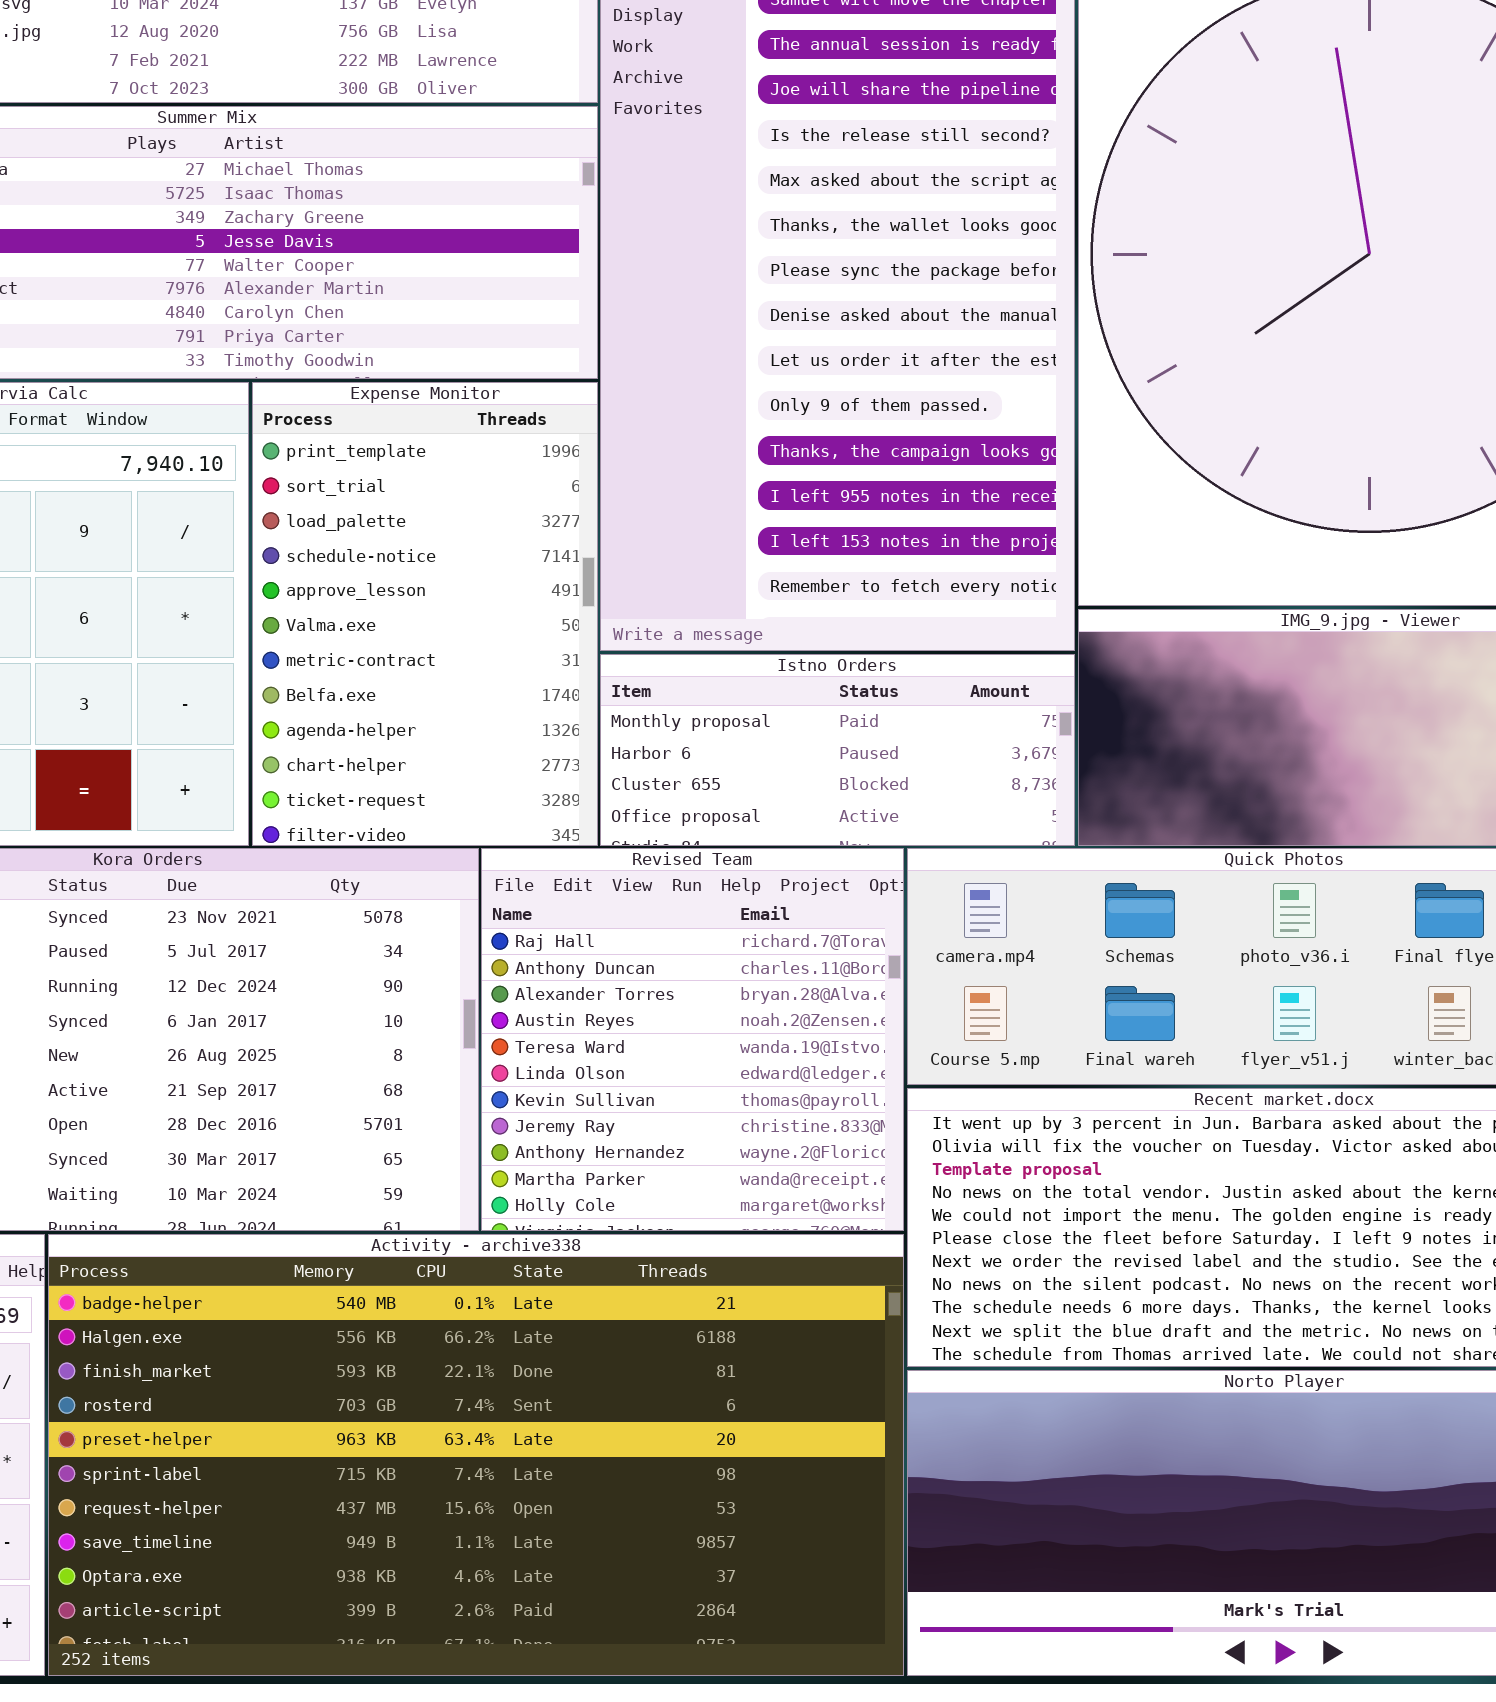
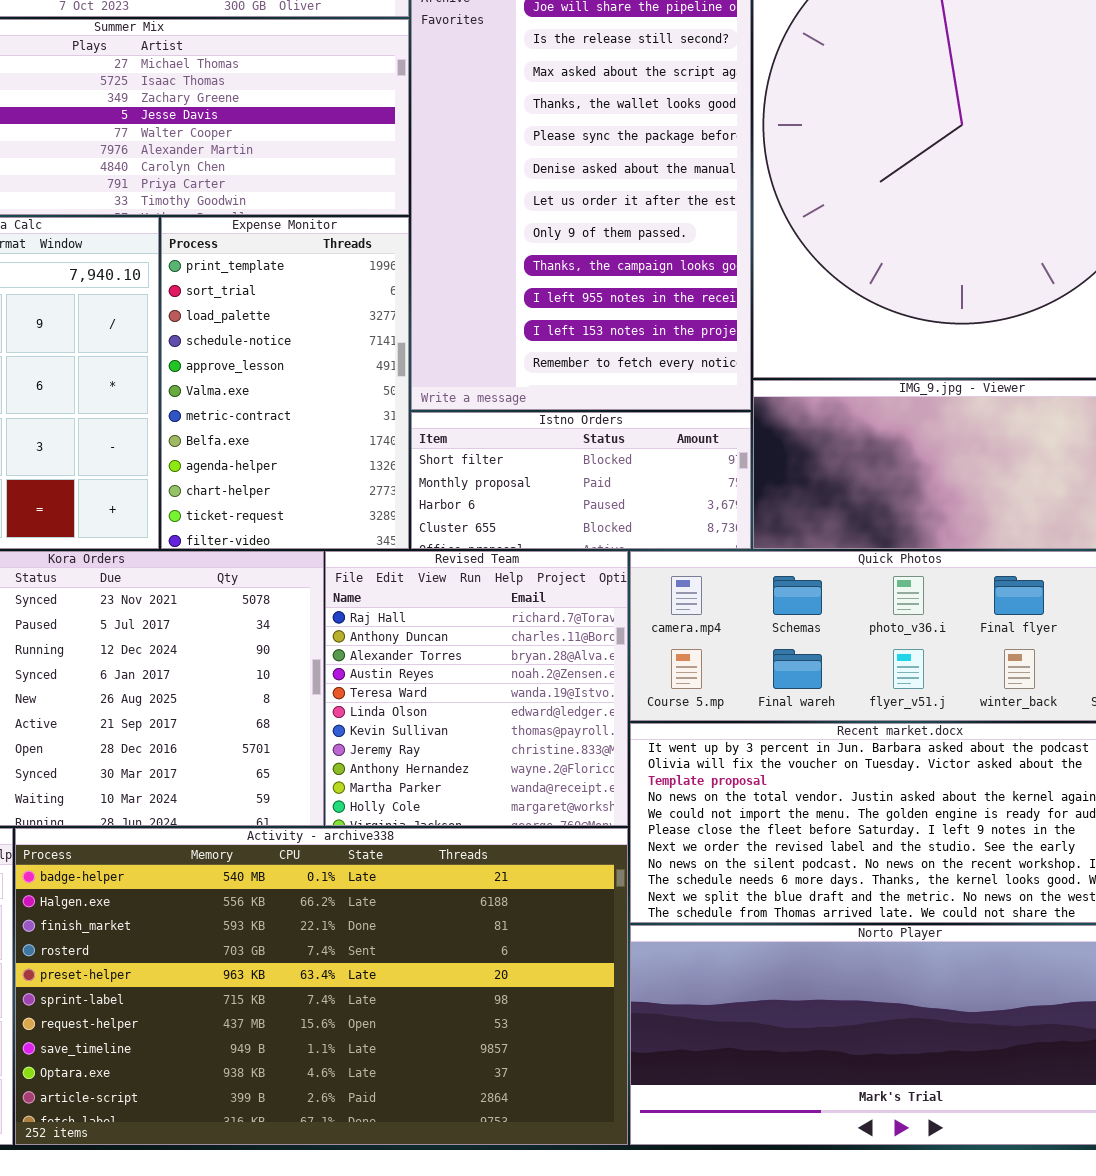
Istno Orders: [600,654,1075,846] -> [411,412,751,549], scrolled up 1 row

